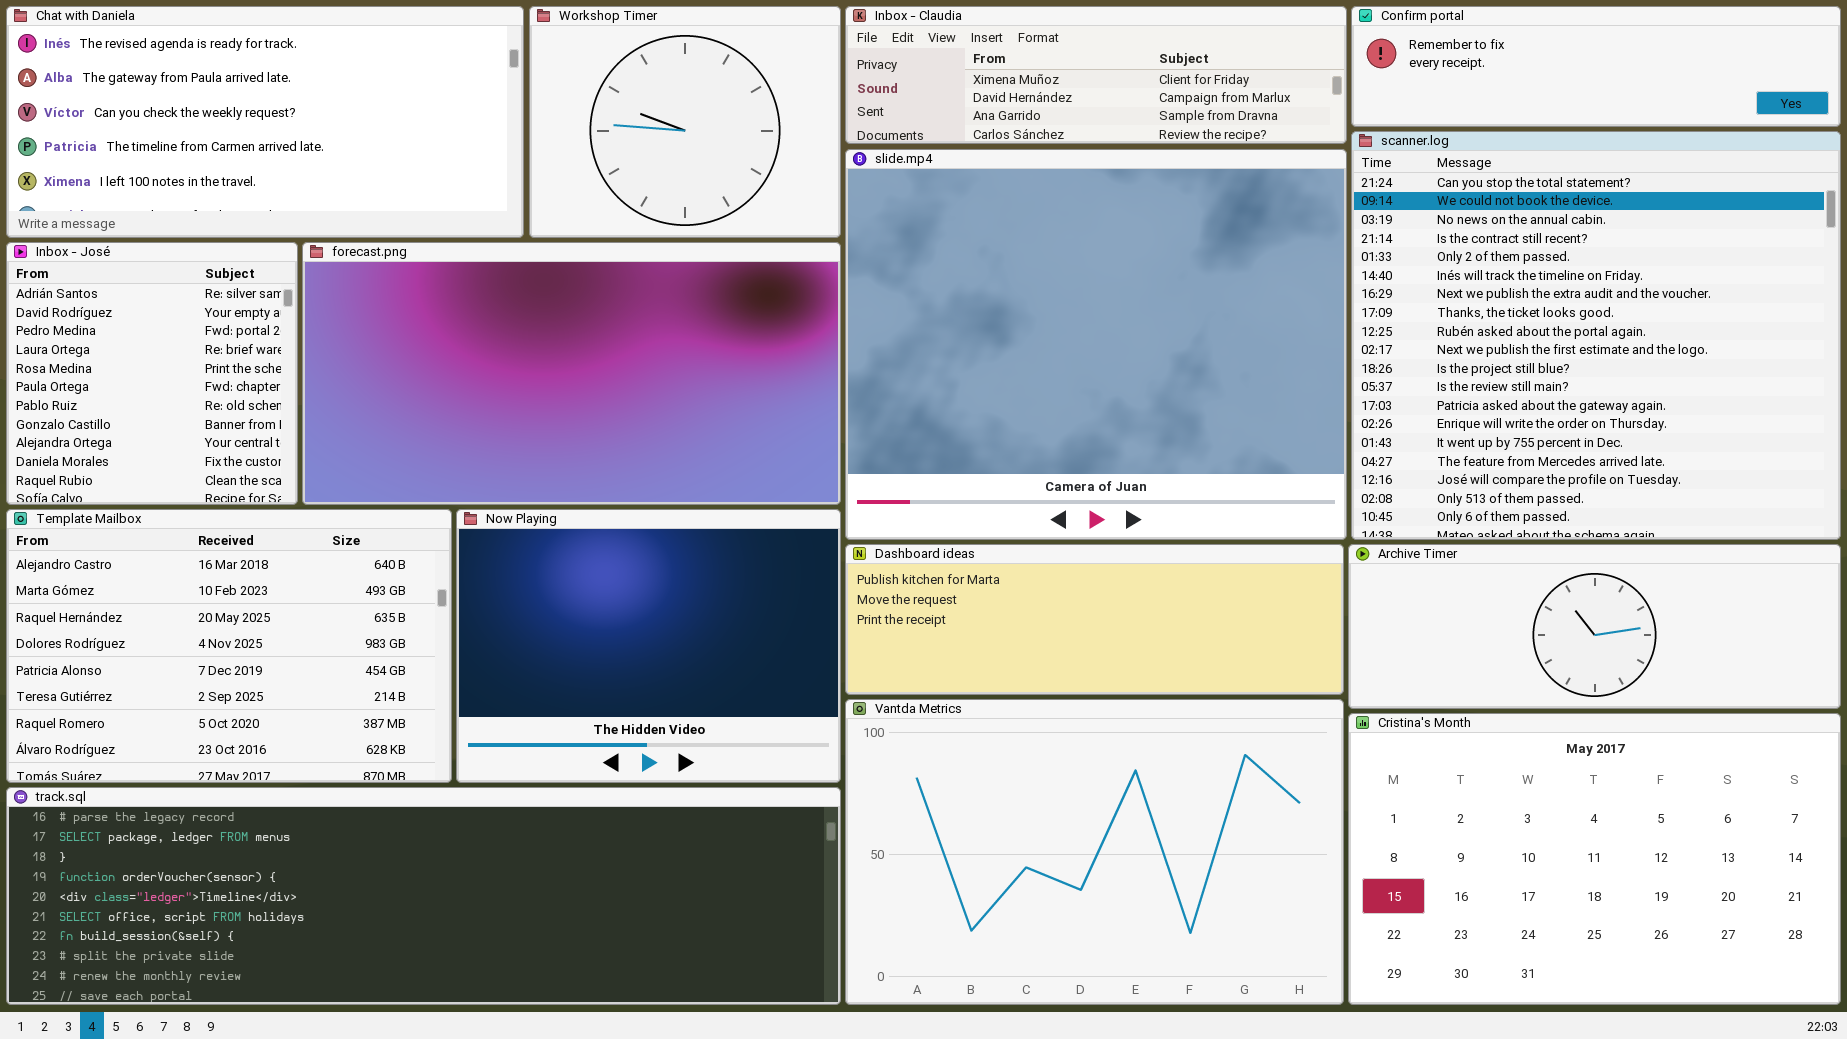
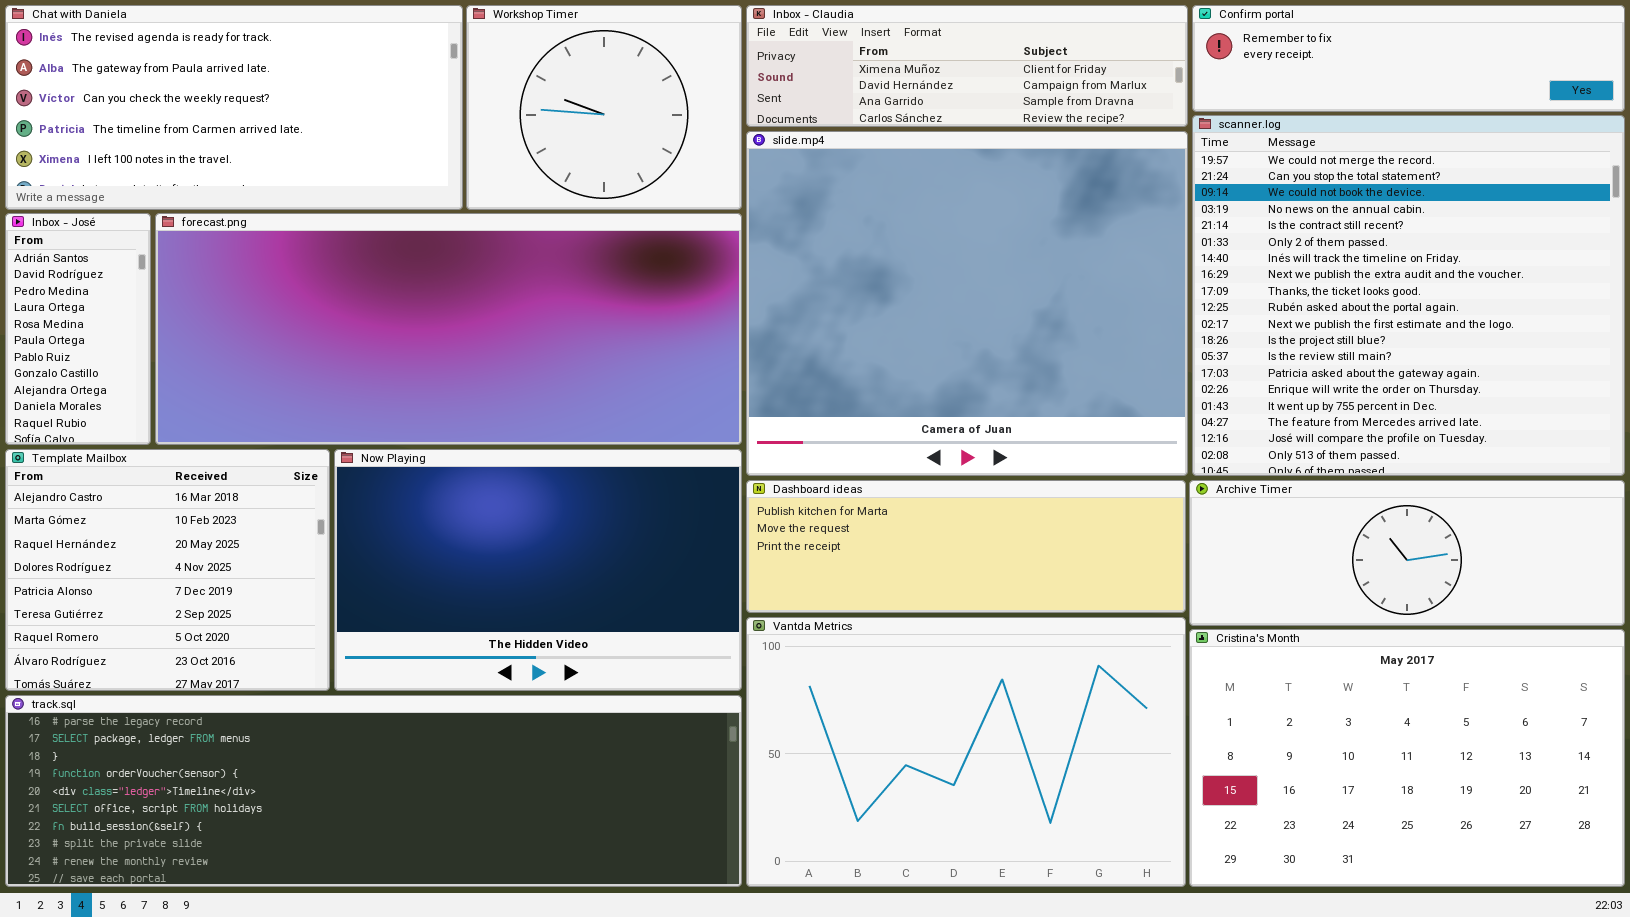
scanner.log: [1351,131,1841,540] -> [1192,115,1625,476], scrolled up 1 row
Inbox - José: [6,242,298,505] -> [5,213,151,445], resized
forecast.png: [302,242,841,505] -> [155,213,742,445], resized
Template Mailbox: [6,509,452,783] -> [5,449,330,691], resized
Now Playing: [456,509,841,783] -> [334,449,742,691], resized

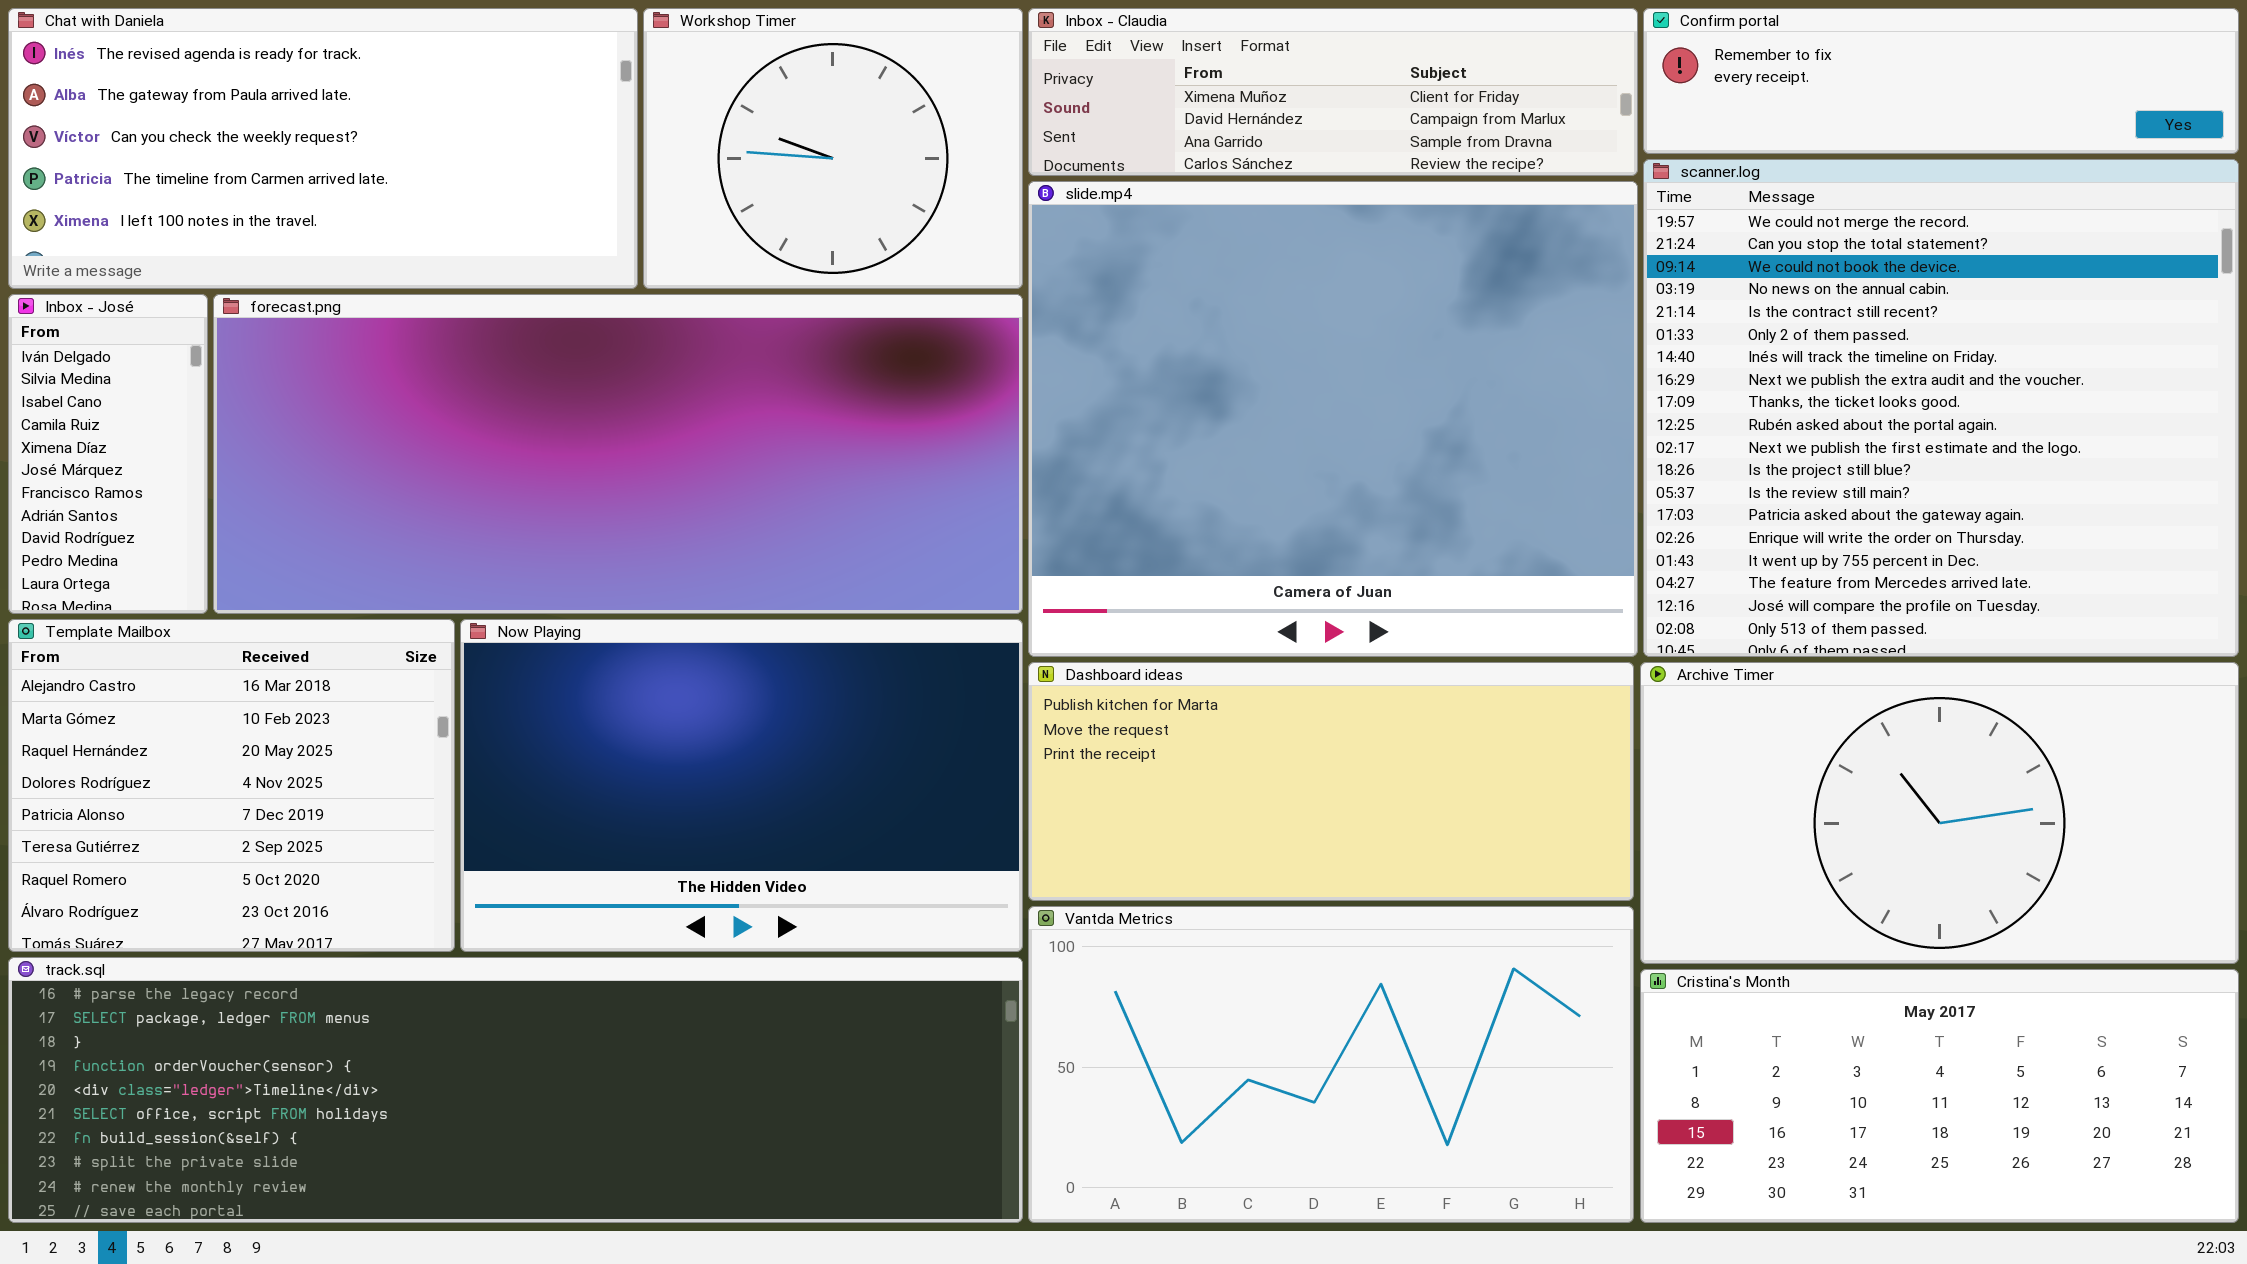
Inbox - José: [5,213,151,445] -> [8,294,208,614], scrolled up 7 rows
Dashboard ideas: [746,480,1186,613] -> [1028,662,1634,901], resized
Archive Timer: [1189,480,1625,626] -> [1640,662,2239,964], resized
Vantda Metrics: [746,617,1186,887] -> [1028,906,1634,1223], resized
Cristina's Month: [1189,629,1625,887] -> [1640,969,2239,1223], resized

